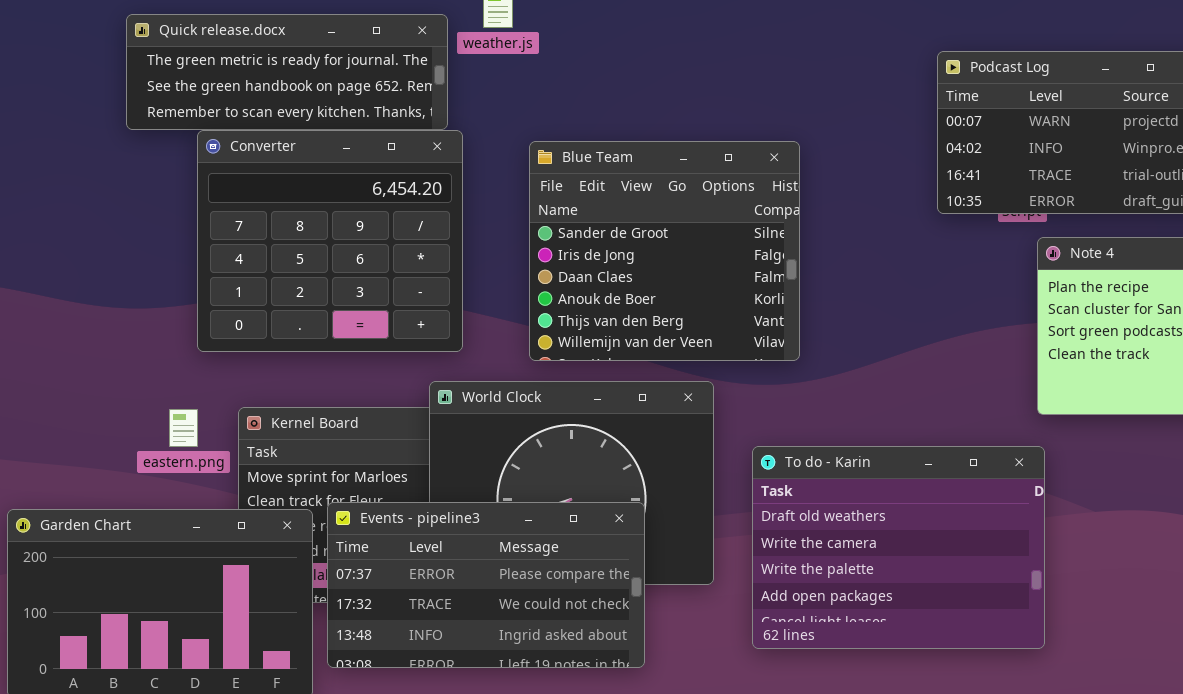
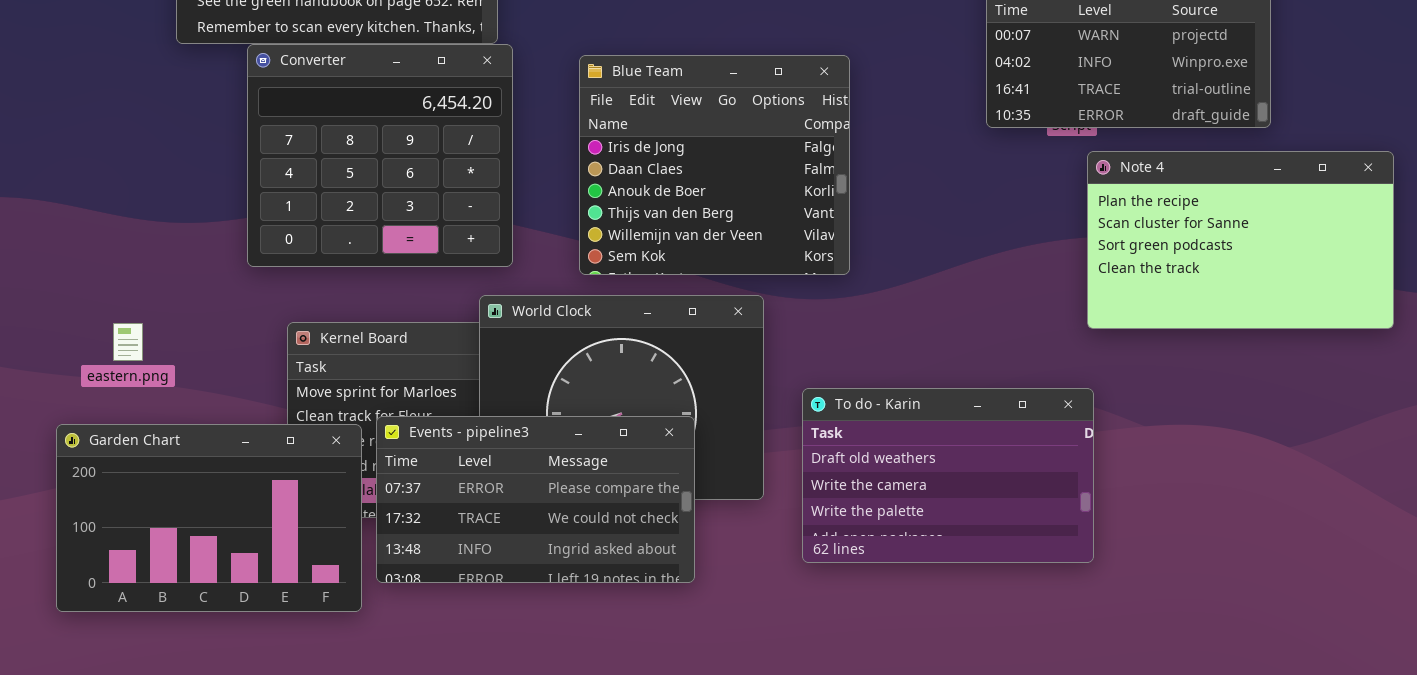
Blue Team: [529,141,800,361] -> [579,55,850,275], scrolled down 1 row
eastern.png: [169,409,198,447] -> [113,323,143,361], moved
To do - Karin: [752,446,1045,649] -> [802,388,1094,563], resized

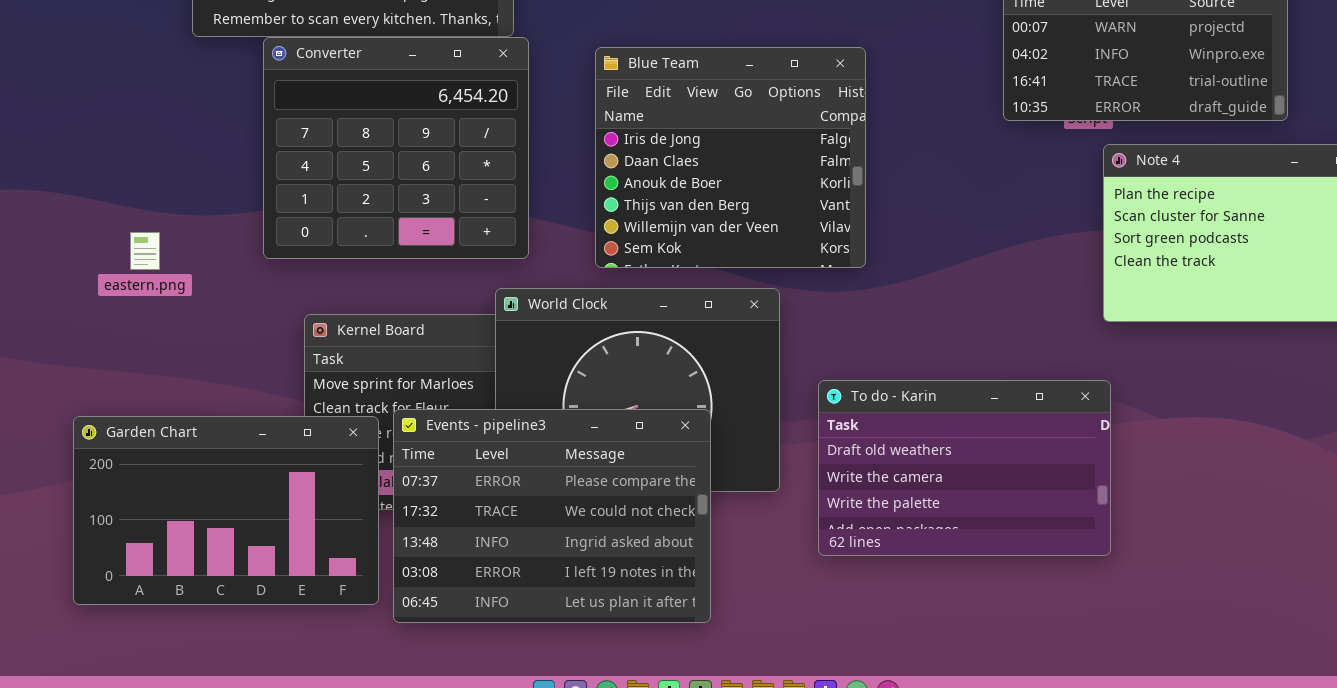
eastern.png: [113,323,143,361] -> [130,232,160,270], moved
Events - pipeline3: [376,416,695,583] -> [393,409,711,623], resized

